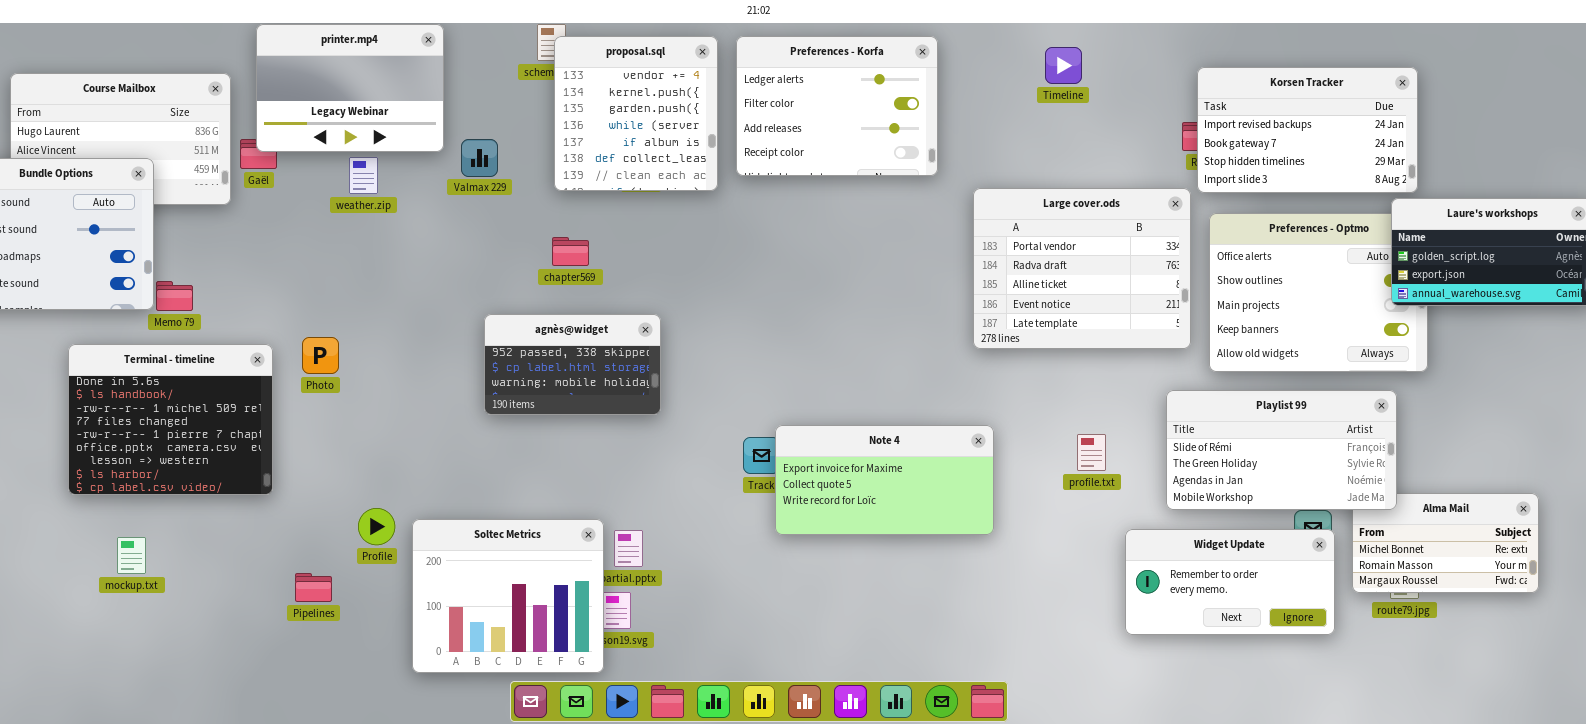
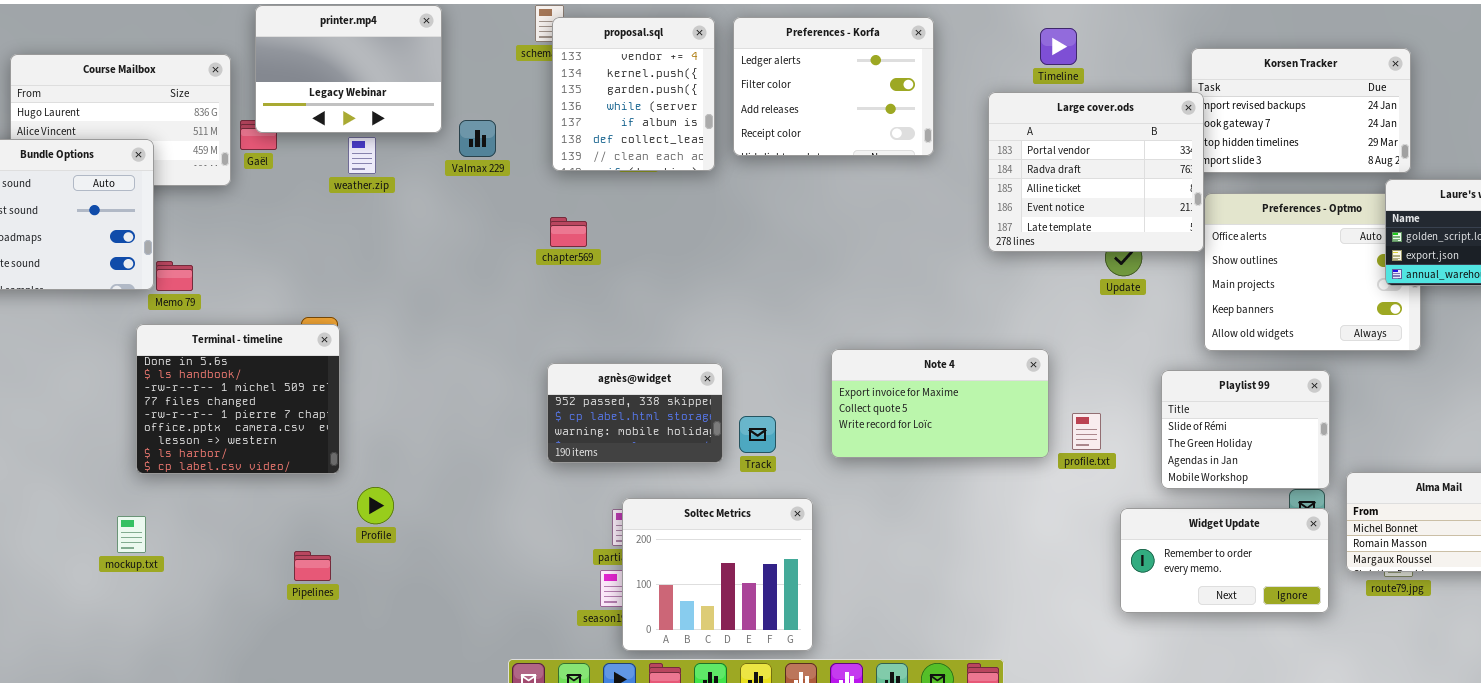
Large cover.ods: [973,188,1191,349] -> [988,92,1204,252], moved
agnès@widget: [484,314,661,415] -> [547,363,723,463], moved
Terminal - timeline: [68,344,273,495] -> [136,324,340,474], moved
Playlist 99: [1166,390,1397,510] -> [1161,370,1330,489], resized
Note 4: [775,425,994,535] -> [831,349,1049,458], moved
Soltec Metrics: [412,519,604,673] -> [622,498,813,651], moved

